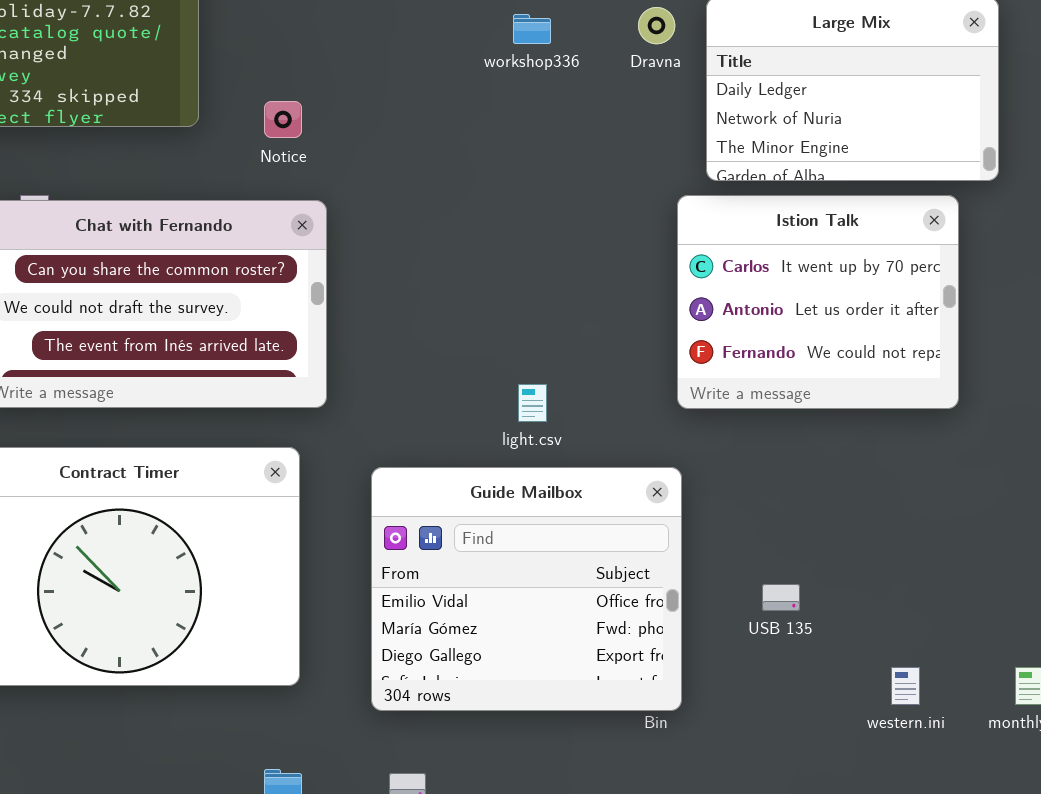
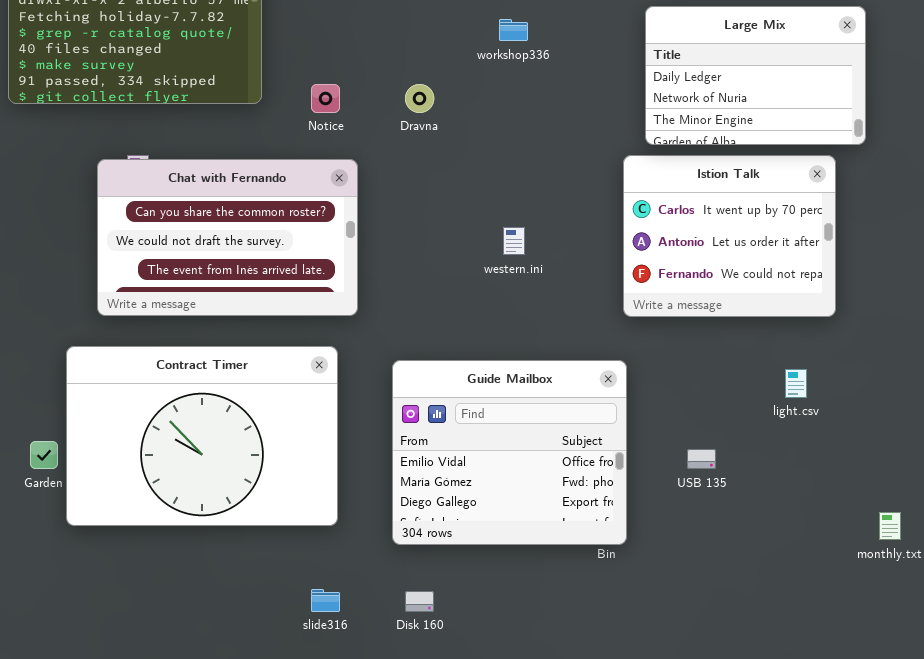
Dravna: [638,7,675,44] -> [405,84,434,113], moved
light.csv: [518,384,547,422] -> [785,369,807,398], moved
western.ini: [891,667,920,705] -> [503,227,525,255], moved

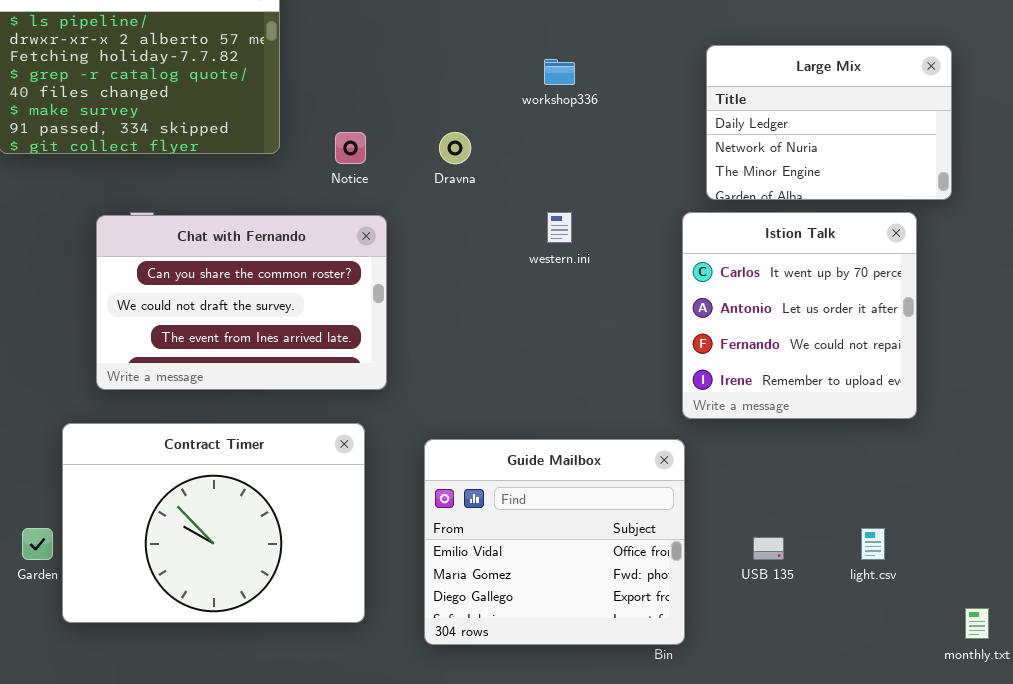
Istion Talk: [623,155,836,317] -> [682,212,917,419], resized
western.ini: [503,227,525,255] -> [547,212,572,243], moved
light.csv: [785,369,807,398] -> [861,528,885,560], moved

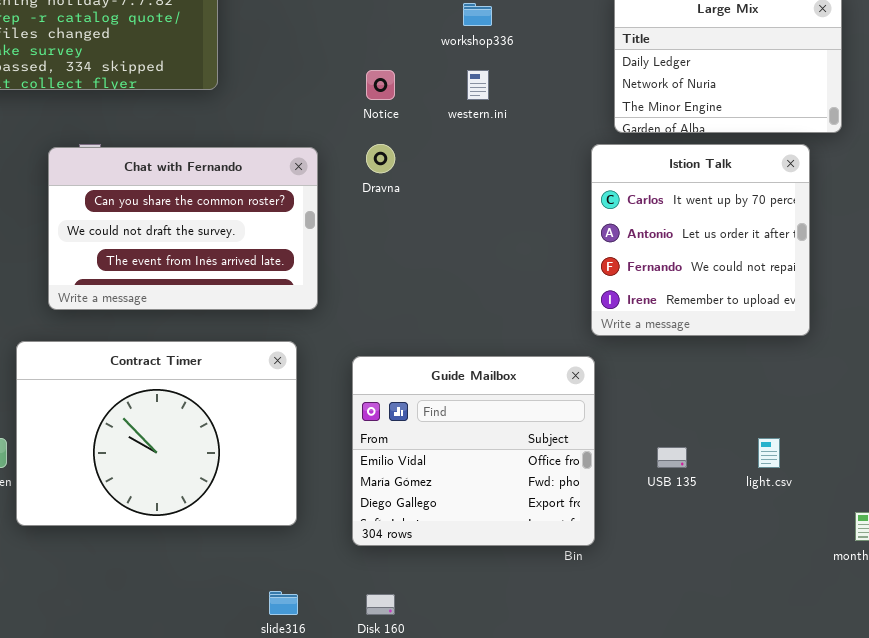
Notice: [335,132,366,164] -> [366,70,395,100], moved
Dravna: [439,132,471,164] -> [366,144,395,173], moved
western.ini: [547,212,572,243] -> [467,70,489,100], moved

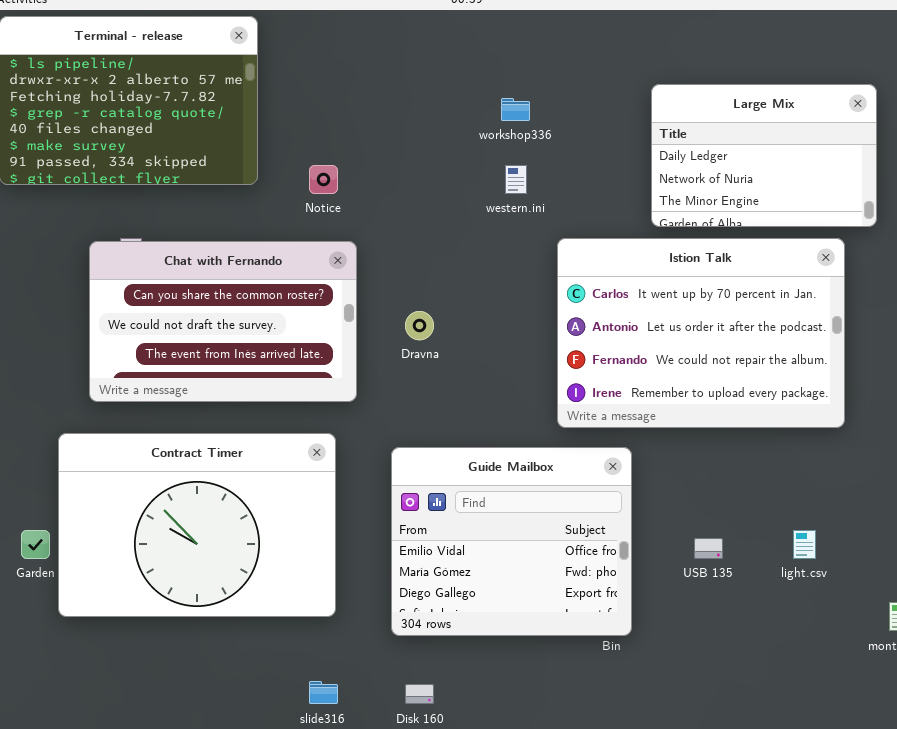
Notice: [366,70,395,100] -> [309,165,338,194], moved
Dravna: [366,144,395,173] -> [405,311,434,340], moved
Istion Talk: [591,144,810,336] -> [557,238,845,428], resized

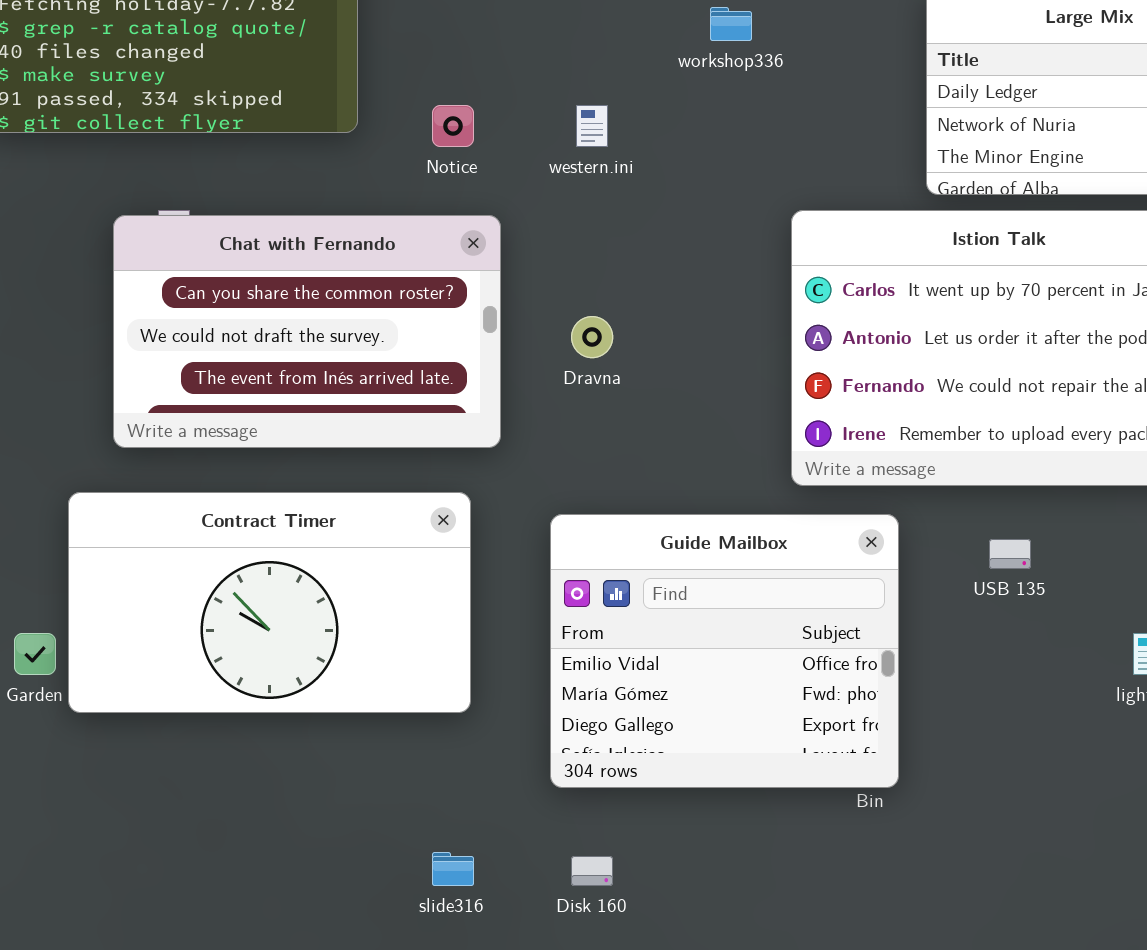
western.ini: [505,165,527,194] -> [576,105,608,147], moved
Contract Timer: [58,433,336,617] -> [68,492,471,713], resized
USB 135: [694,538,723,559] -> [989,539,1031,569], moved

